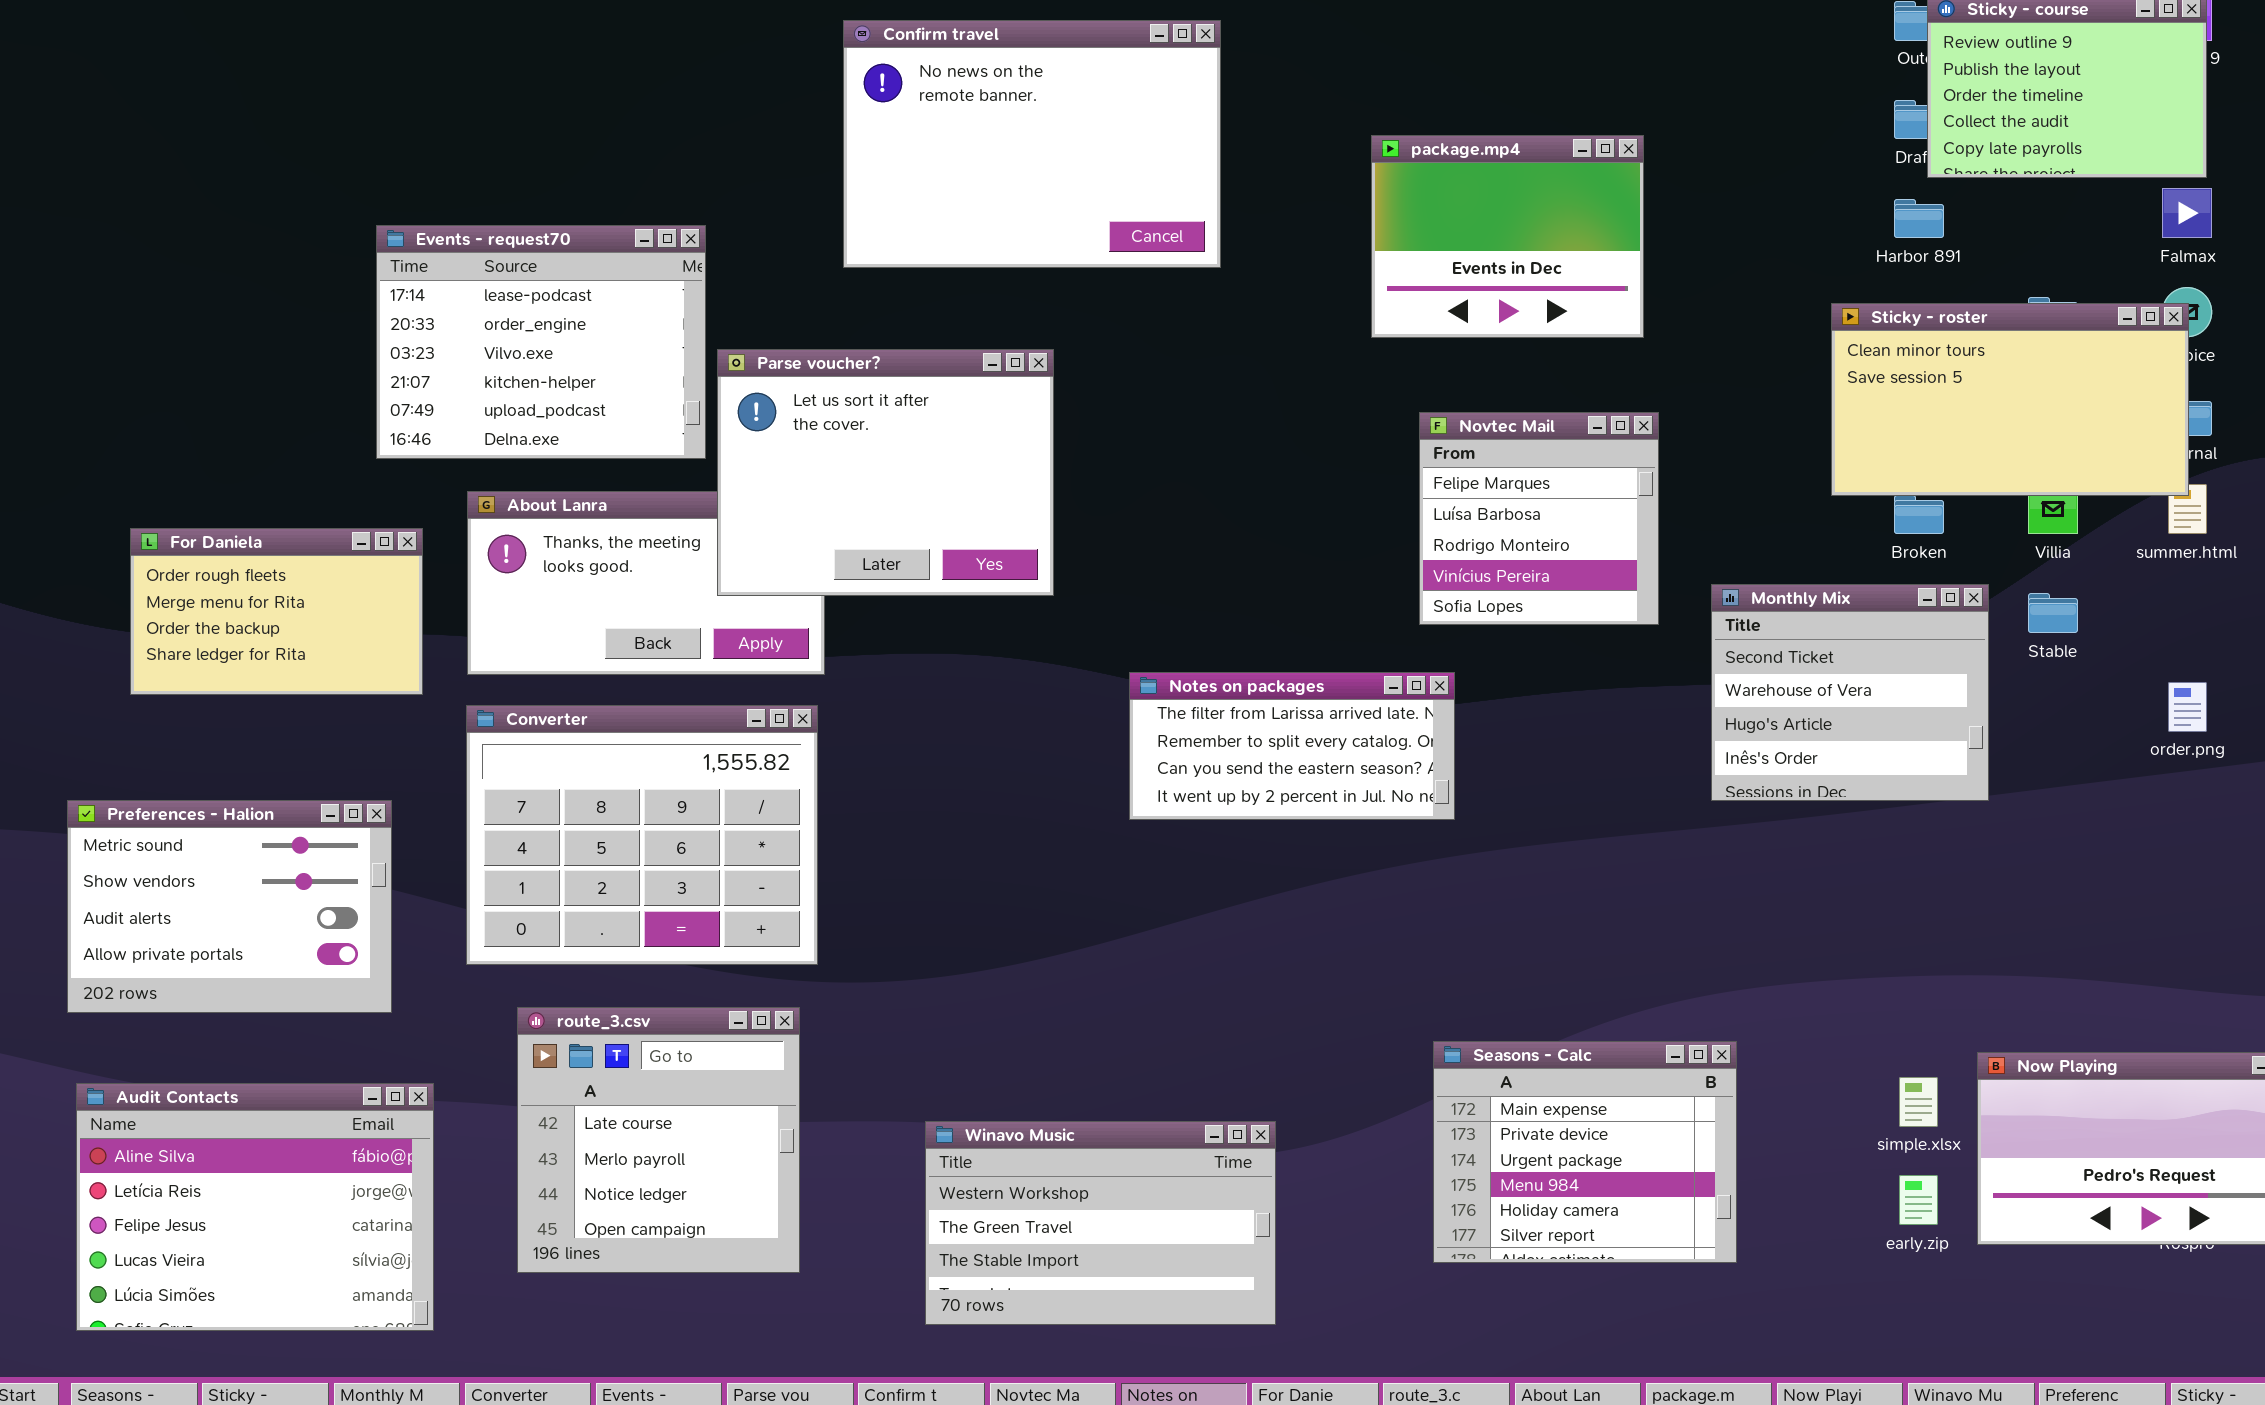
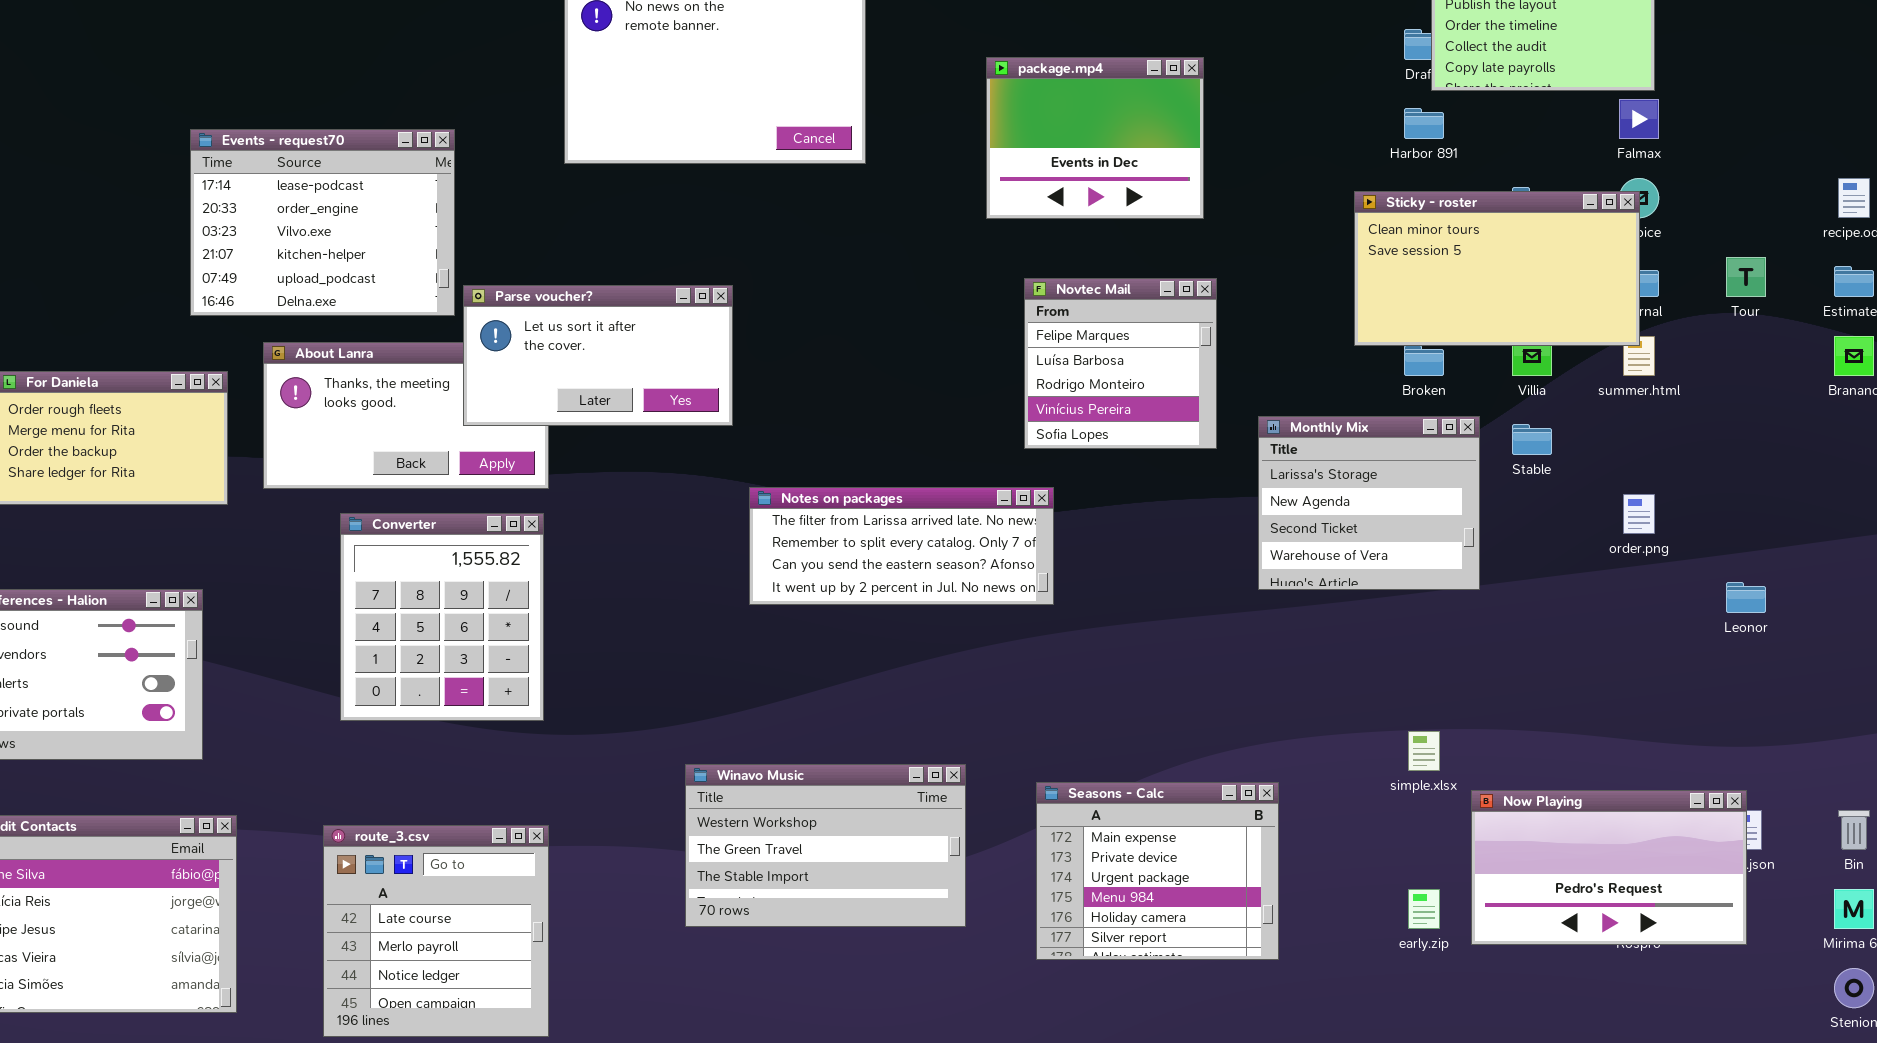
Parse voucher?: [717,349,1054,596] -> [463,285,733,426], resized
Monthly Mix: [1711,584,1989,801] -> [1258,416,1480,590], scrolled up 2 rows
Notes on packages: [1129,672,1455,820] -> [749,487,1054,605], resized
Converter: [466,705,818,965] -> [340,513,544,721], resized
route_3.csv: [517,1007,800,1273] -> [323,825,549,1037], moved
simple.xlsx: [1899,1077,1938,1127] -> [1408,731,1440,771], moved
Winavo Music: [925,1121,1276,1325] -> [685,764,966,927], moved

